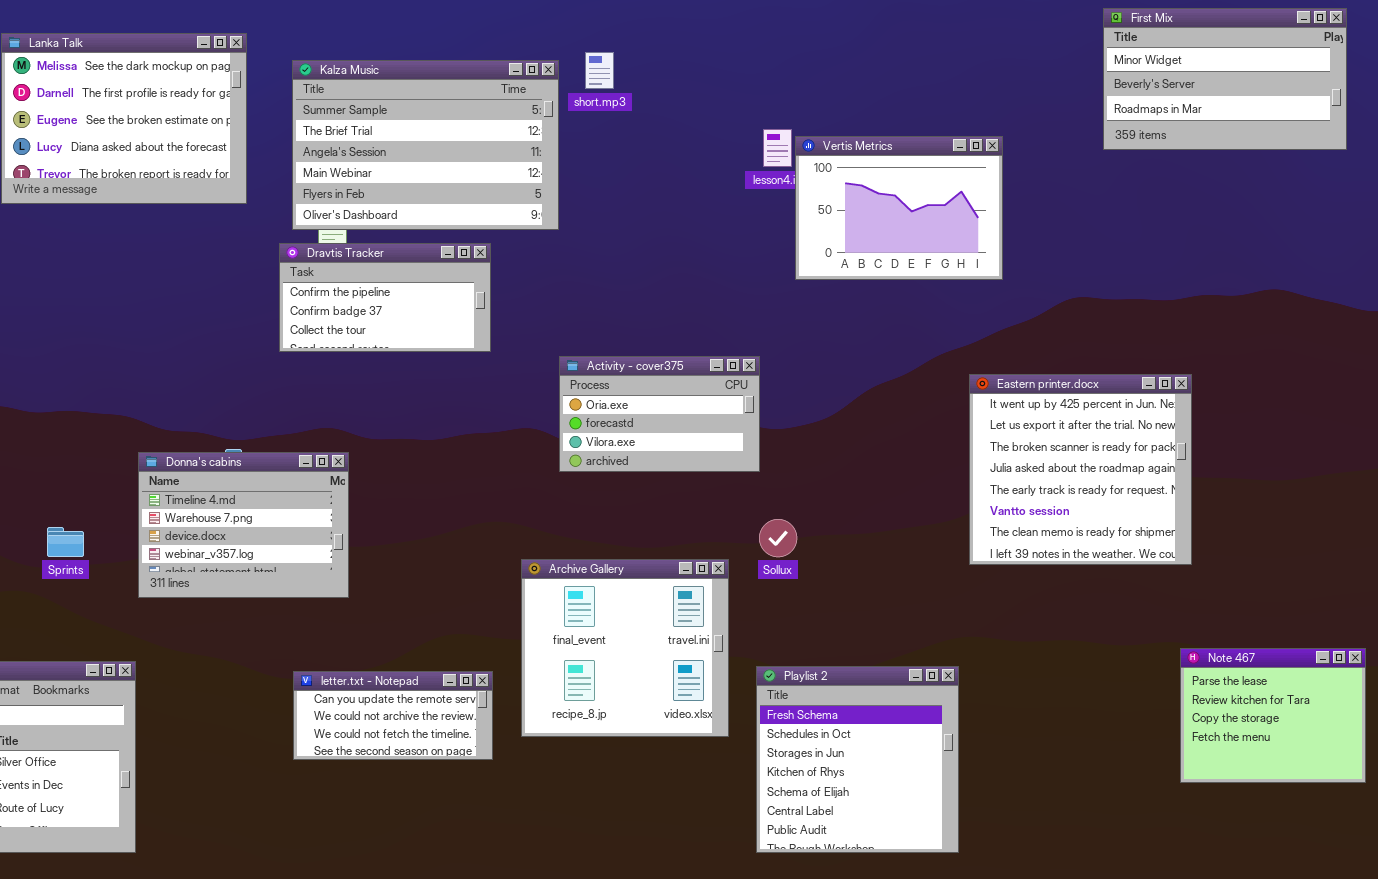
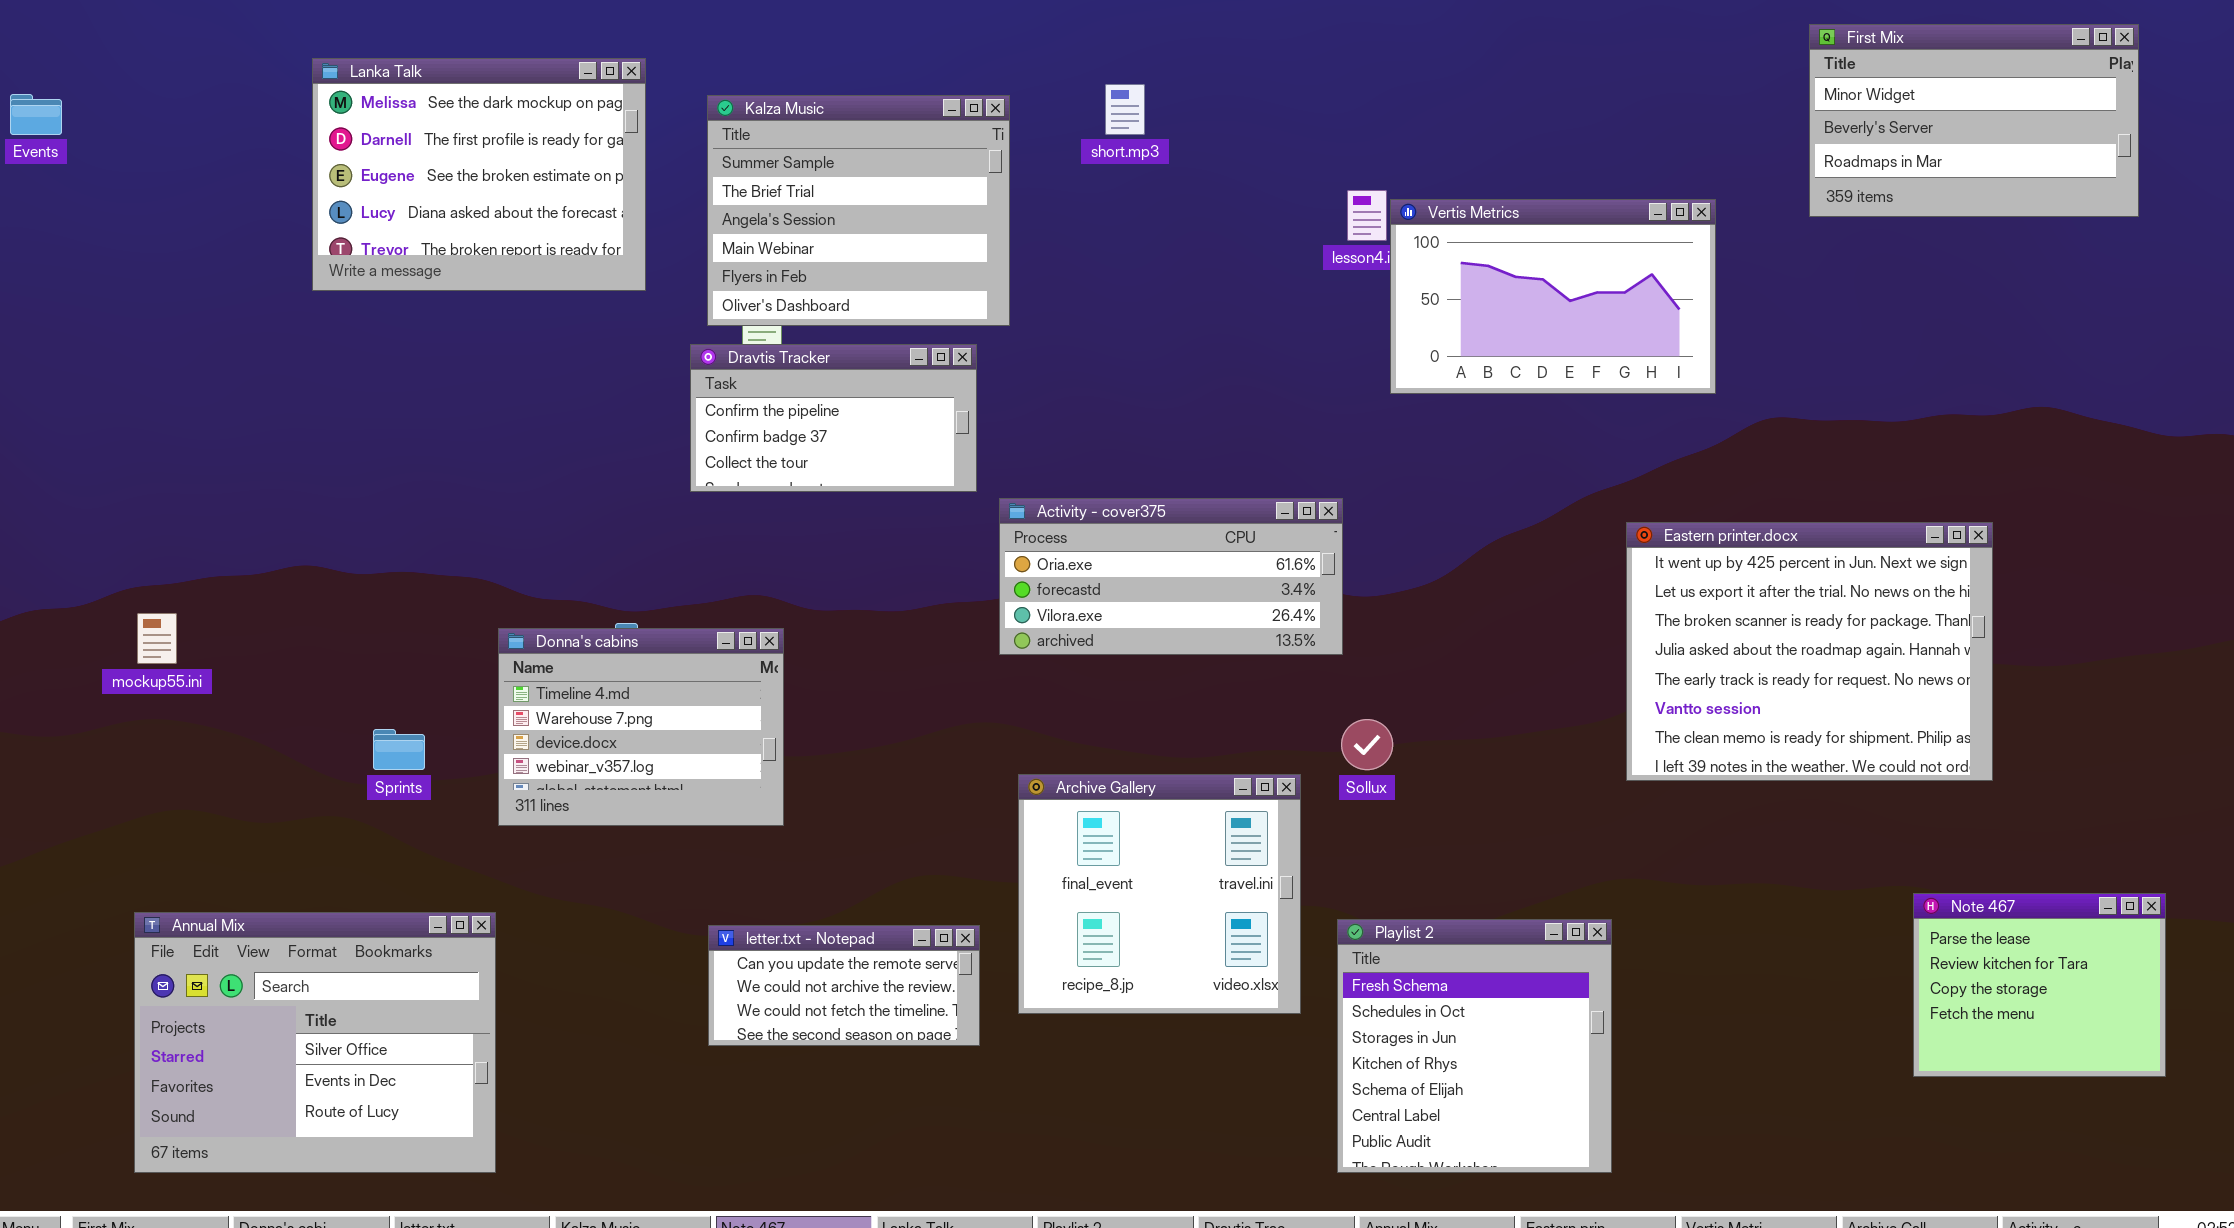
Kalza Music: [292,60,559,230] -> [707,95,1010,326], resized
Vertis Metrics: [795,136,1003,280] -> [1390,199,1716,394], resized
Activity - cover375: [559,356,760,472] -> [999,498,1343,655], resized
Eastern printer.docx: [969,374,1192,565] -> [1626,522,1993,781], resized

